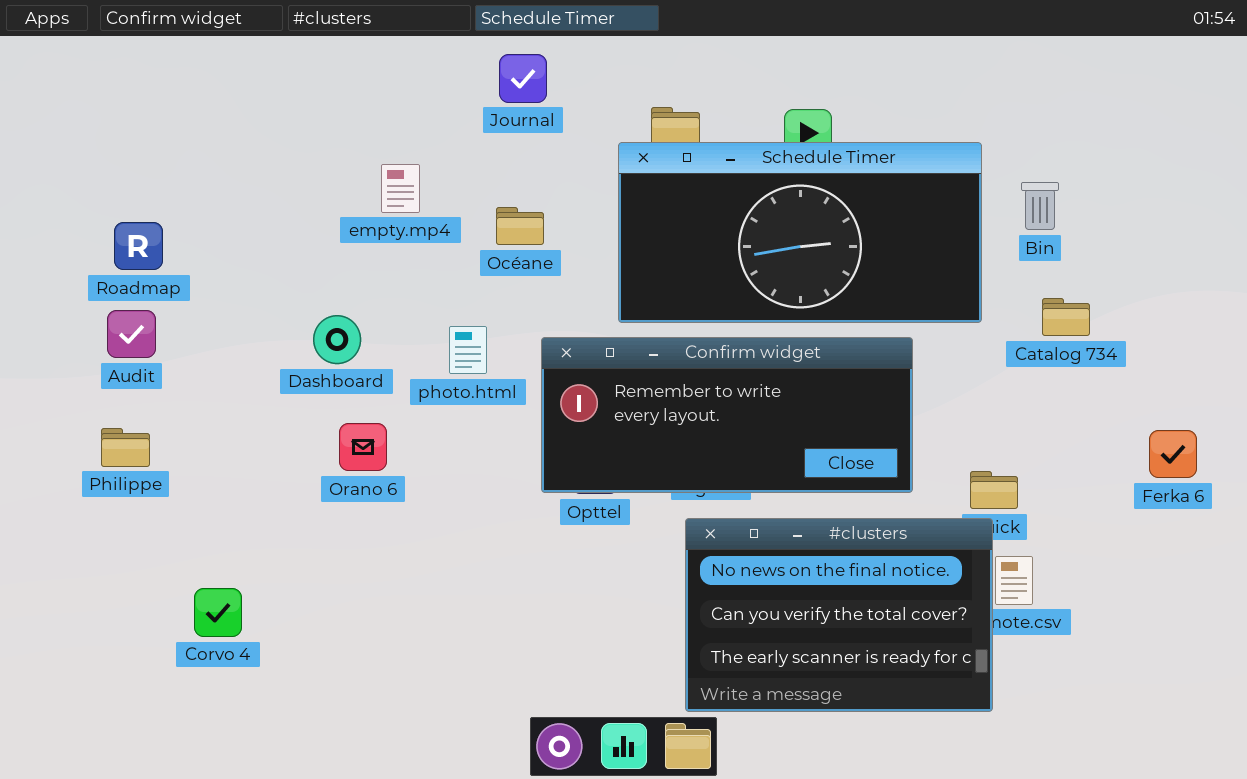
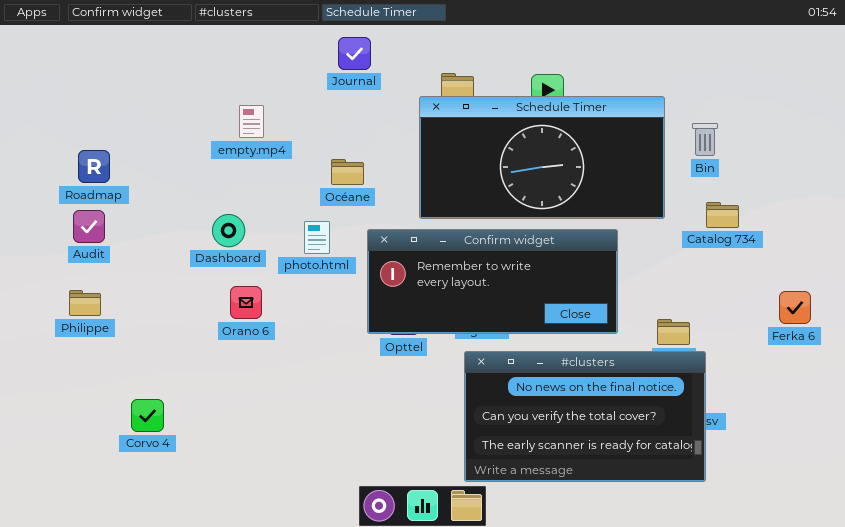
empty.mp4: [381,164,420,213] -> [239,105,264,138], moved
Océane: [496,207,544,245] -> [331,159,364,185], moved
#clusters: [685,518,993,712] -> [464,351,706,482], resized

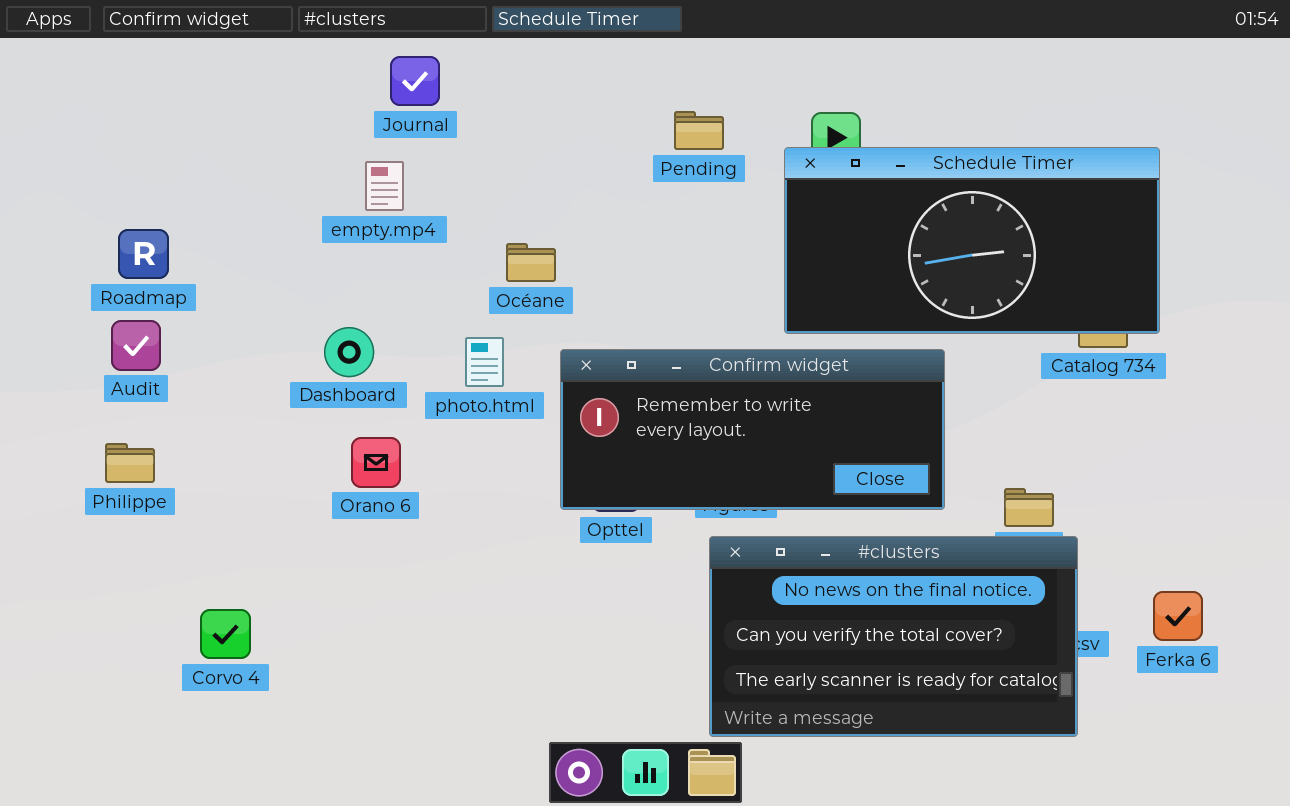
Journal: [338,37,371,70] -> [390,56,440,106], moved
Schedule Timer: [419,96,665,219] -> [784,147,1160,334], moved
Ferka 6: [779,291,811,324] -> [1153,591,1203,641], moved

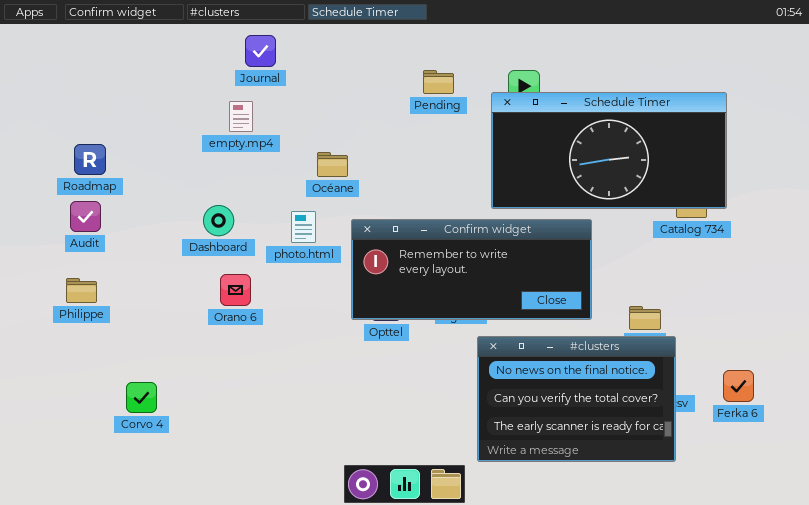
#clusters: [709,536,1078,737] -> [477,336,676,462], resized

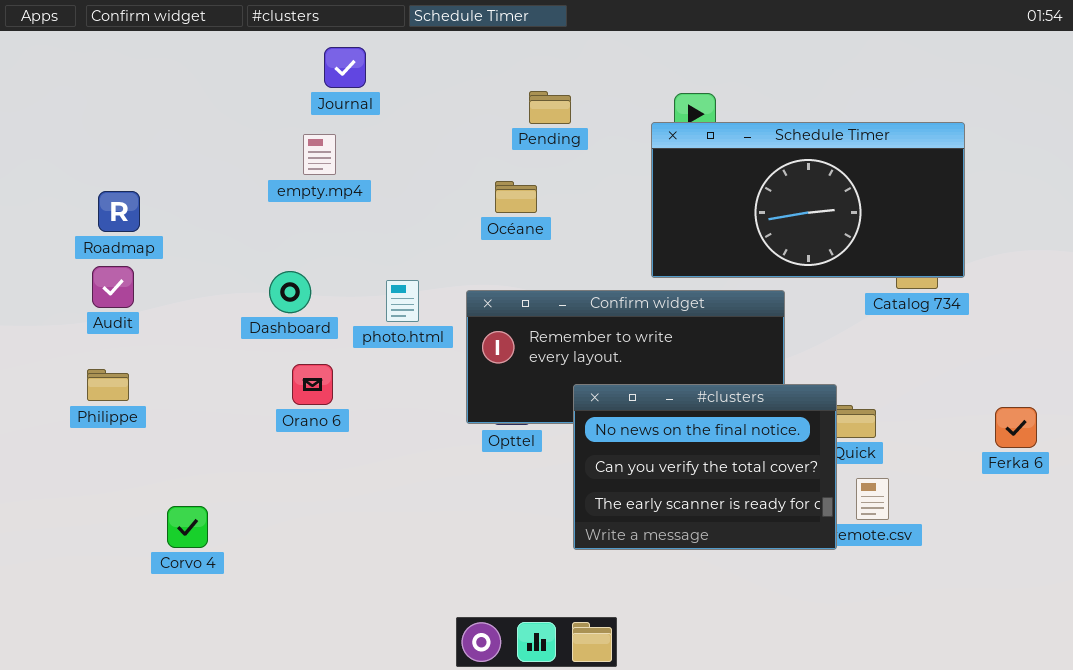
Pending: [423,70,454,94] -> [529,91,571,124], moved
Océane: [317,152,348,177] -> [495,181,537,213], moved
#clusters: [477,336,676,462] -> [573,384,837,550], moved
Ferka 6: [723,370,754,402] -> [995,407,1037,448], moved

